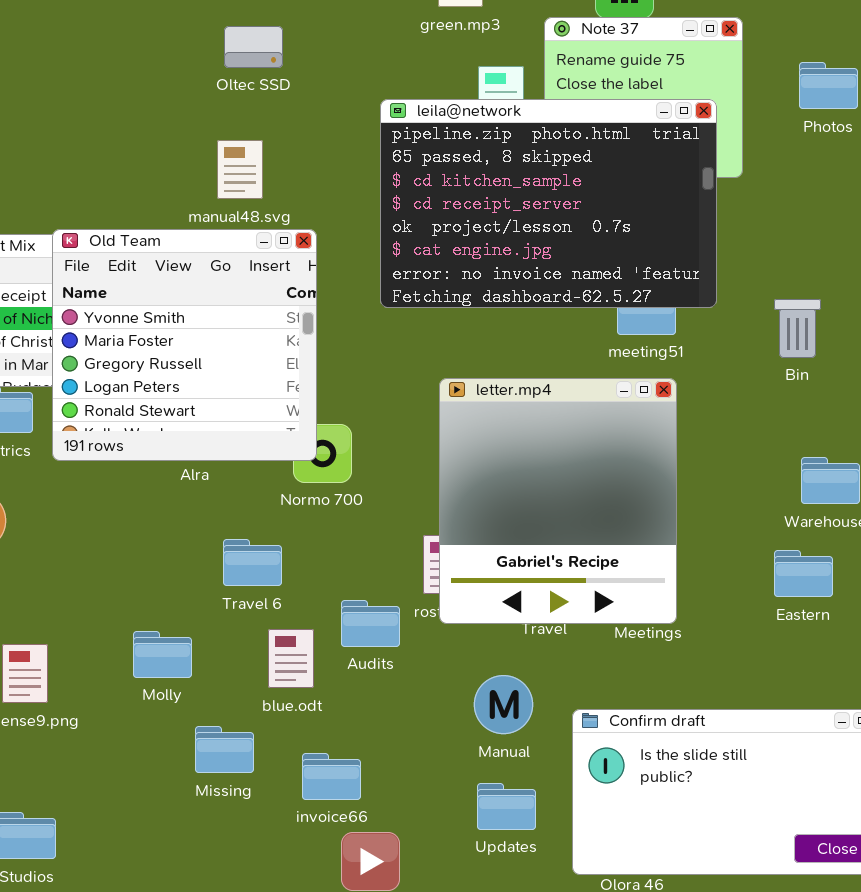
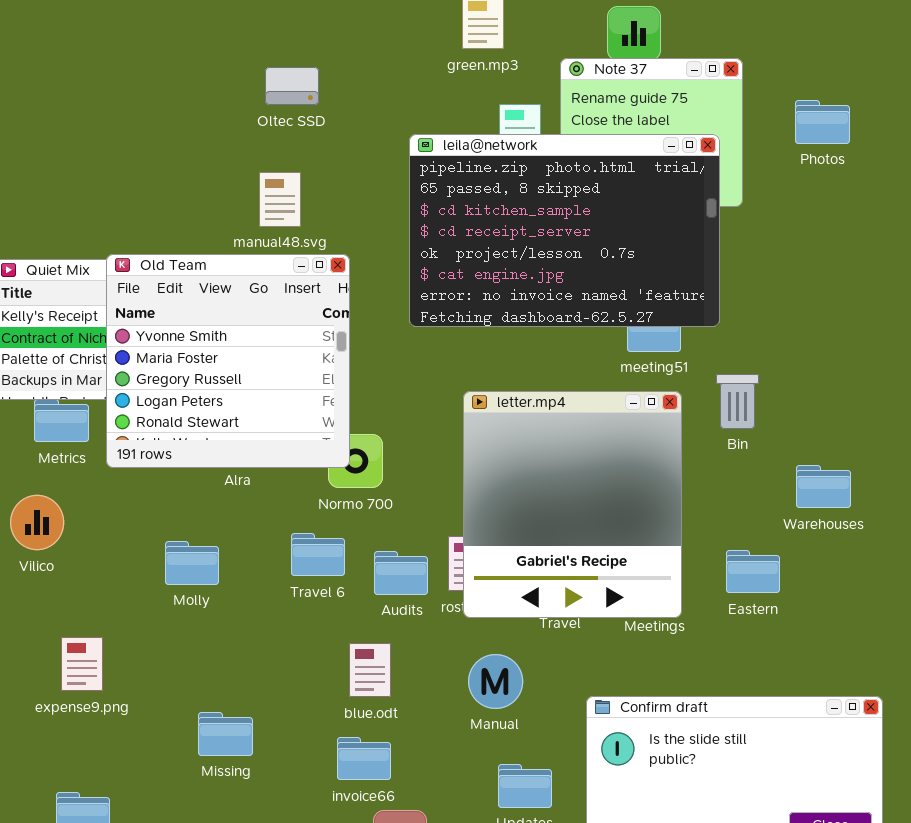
Bin: [774,299,821,358] -> [716,374,759,429], moved
Travel 6: [223,539,282,586] -> [291,533,345,576], moved
Eastern: [774,550,833,597] -> [726,550,780,593], moved
Audits: [341,600,400,647] -> [374,551,428,595], moved
blue.odt: [268,629,314,688] -> [349,643,391,697], moved
Molly: [133,631,192,678] -> [165,541,219,585], moved
Manual: [474,675,533,734] -> [468,654,523,709], moved
Missing: [195,726,254,773] -> [198,712,253,756], moved

